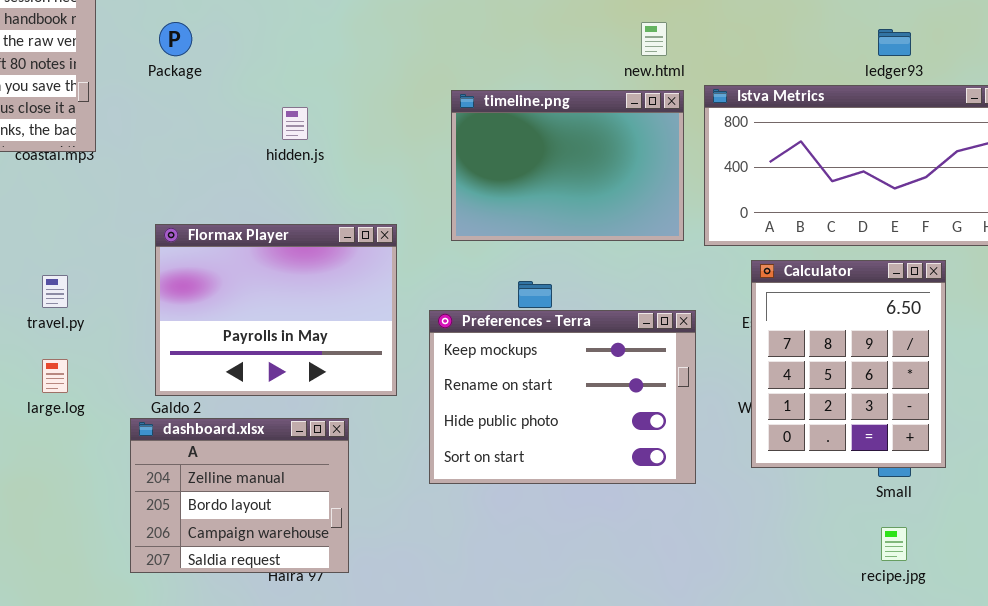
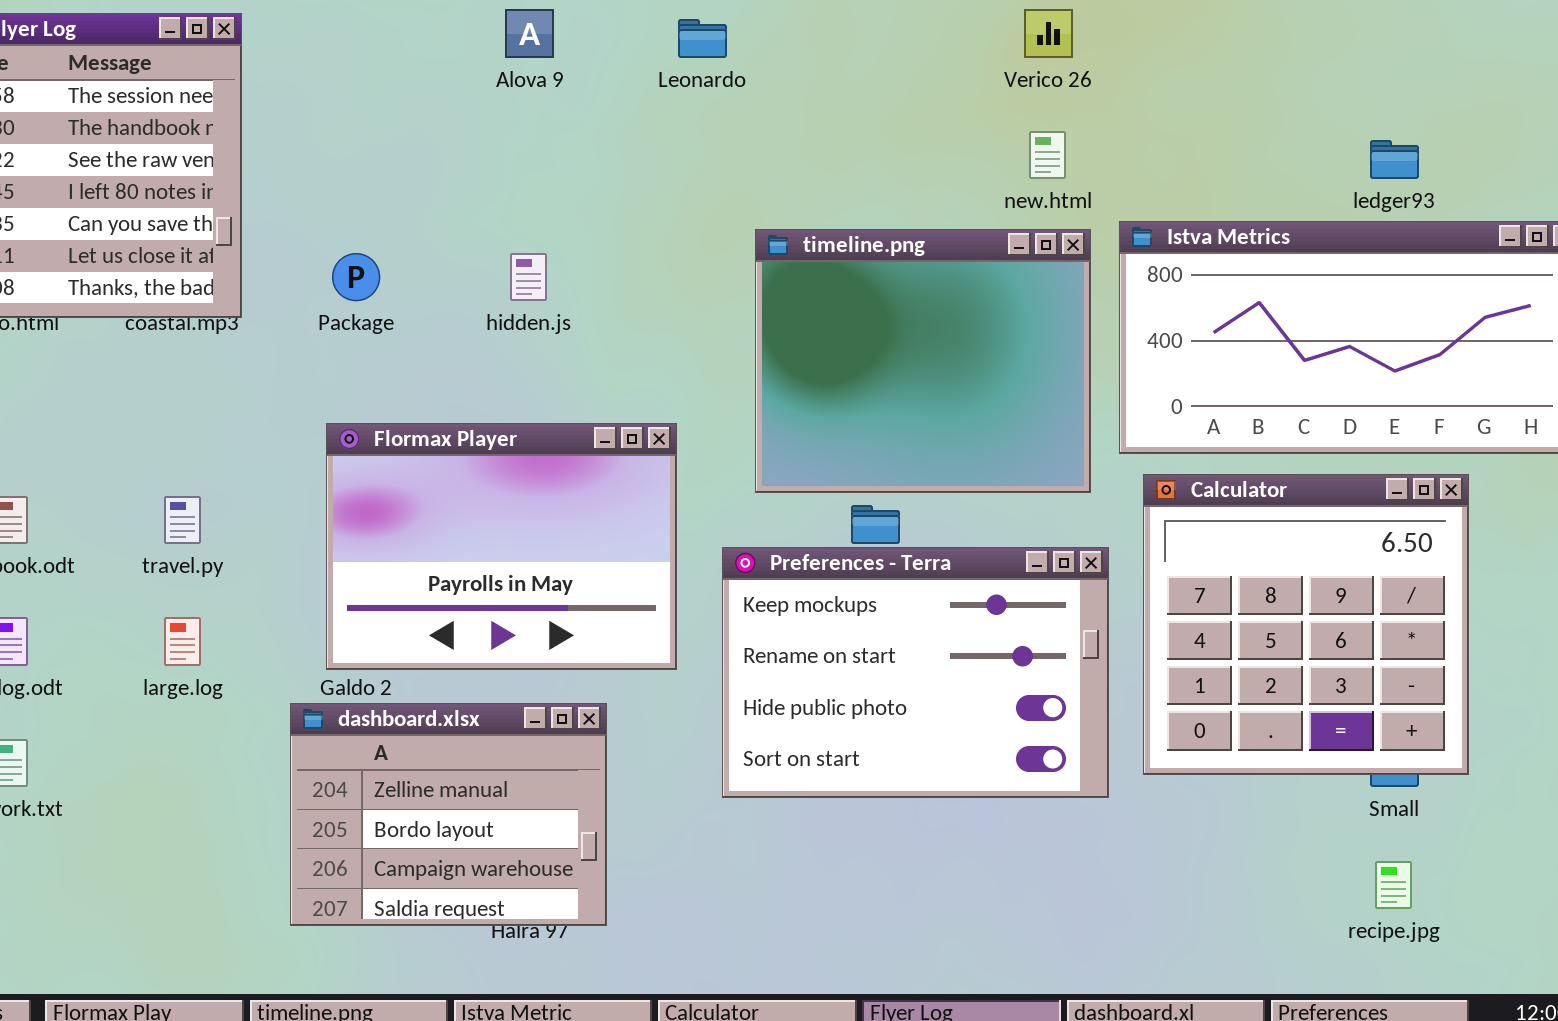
Package: [159,22,192,56] -> [332,253,380,301], moved
timeline.png: [451,90,684,241] -> [755,229,1091,493], resized
Calculator: [751,260,946,468] -> [1143,474,1469,775], resized

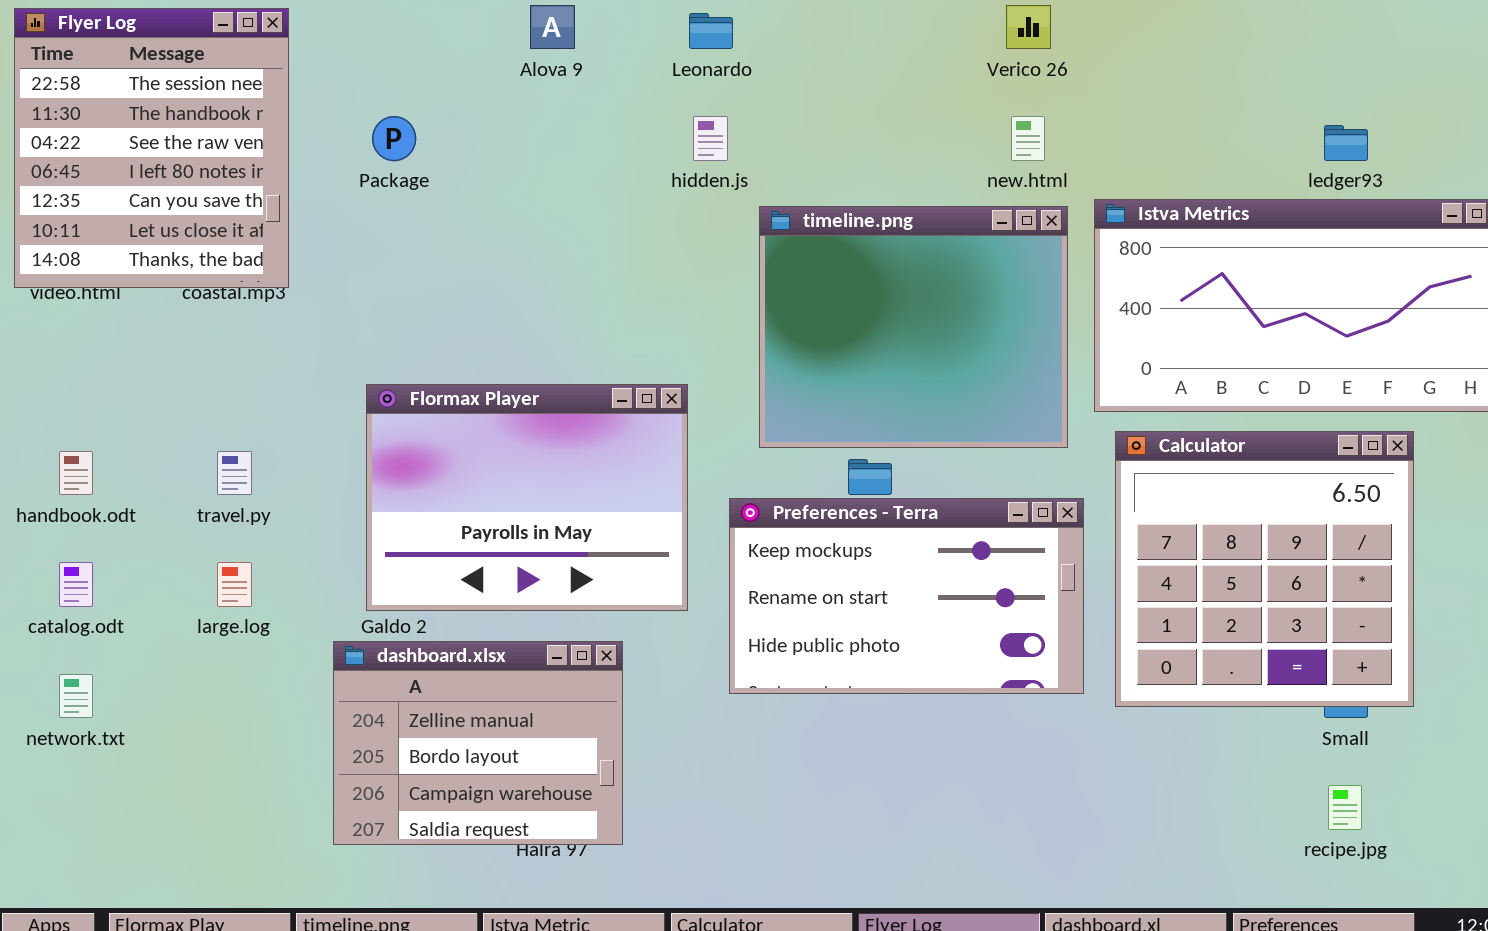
Package: [332,253,380,301] -> [372,116,416,161], moved
hidden.js: [510,253,547,301] -> [693,116,728,161], moved
Preferences - Terra: [722,547,1109,798] -> [729,498,1084,694], resized

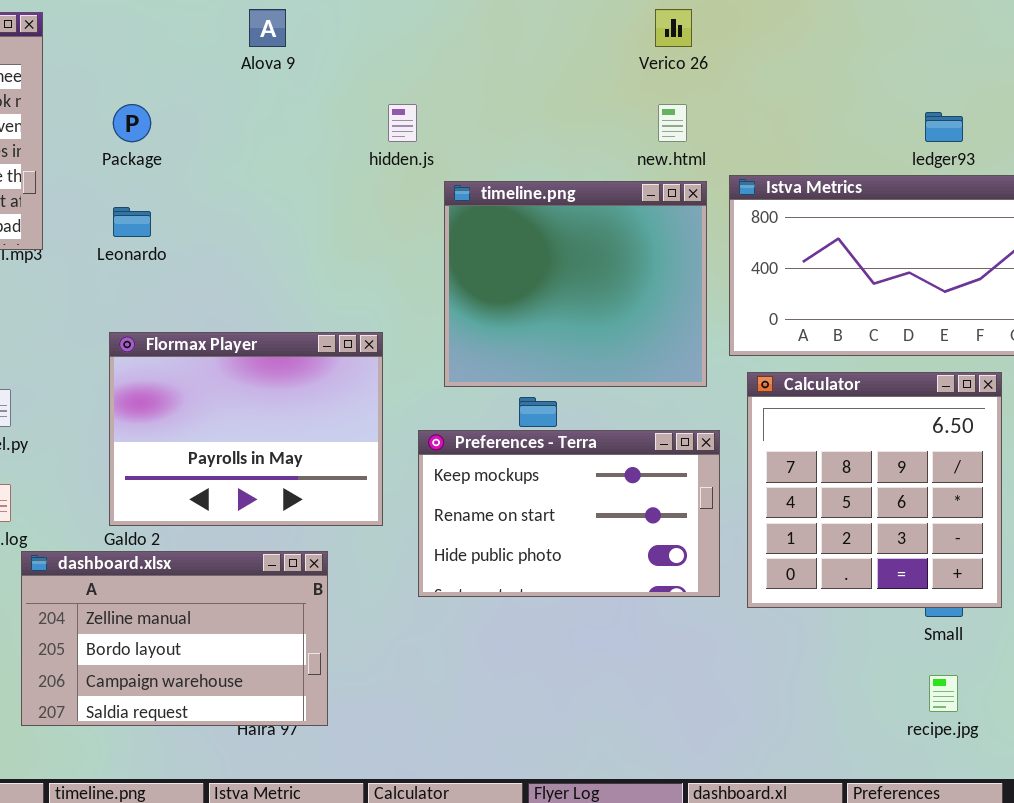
Leonardo: [689,13,733,49] -> [113,207,151,237], moved
dashboard.xlsx: [333,641,623,845] -> [21,551,328,726], resized

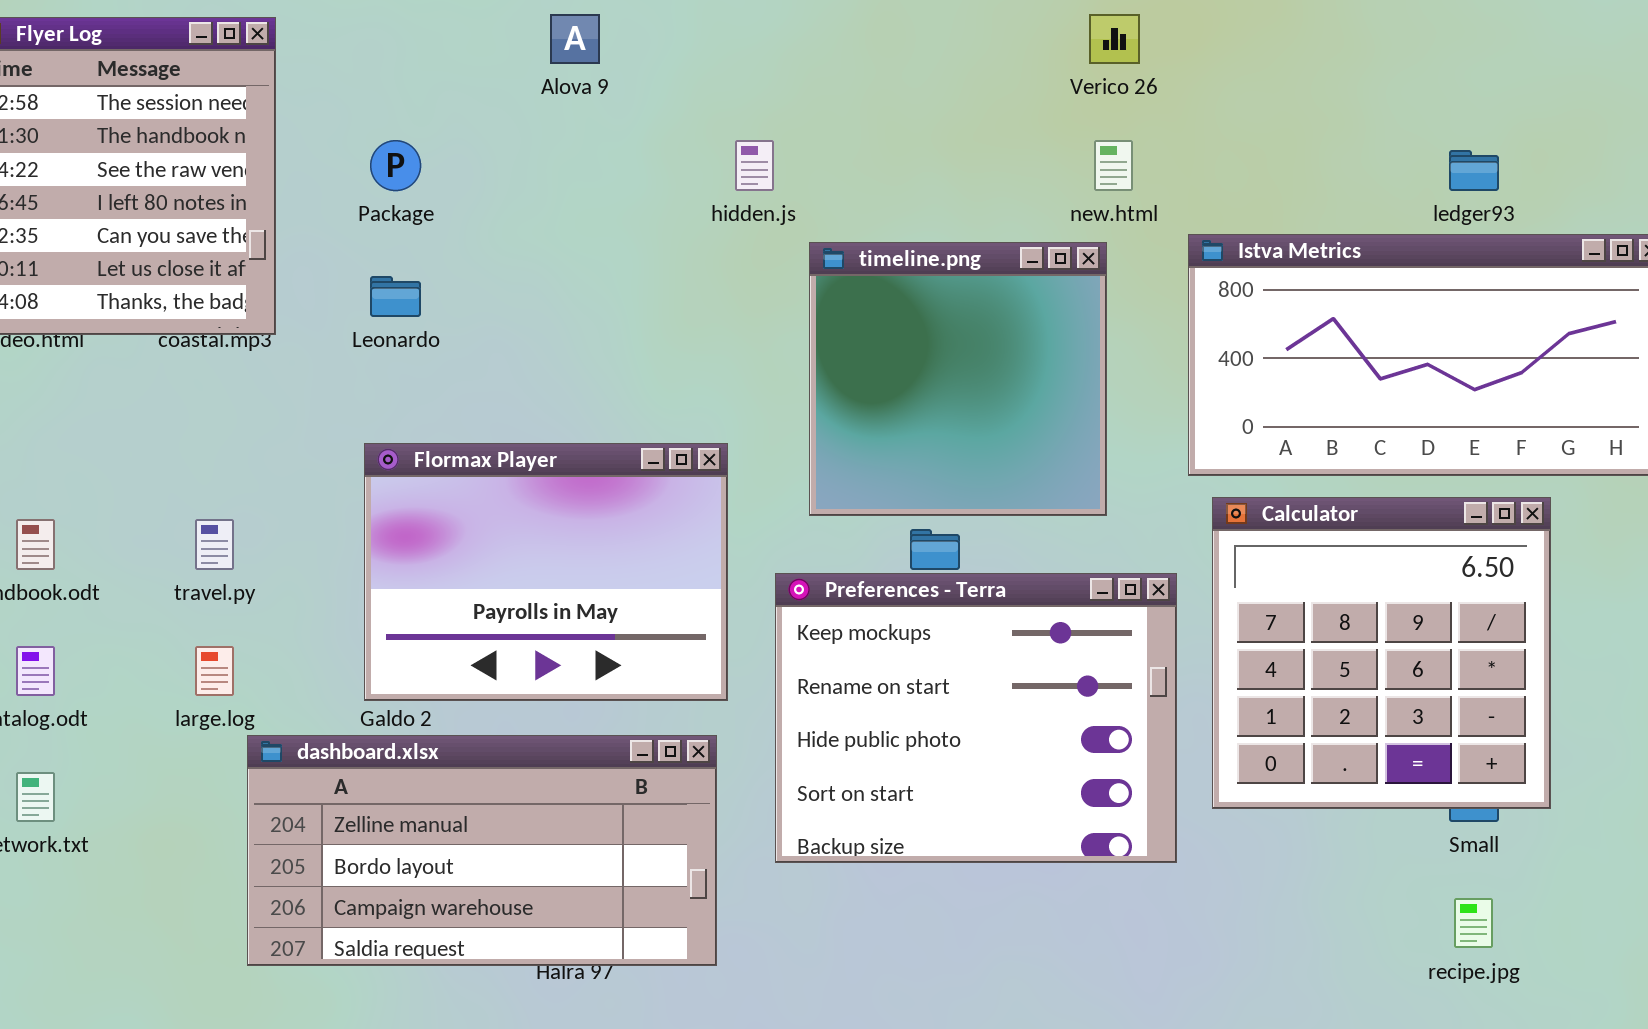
timeline.png: [444,181,707,387] -> [809,242,1107,516], resized
Preferences - Terra: [418,430,720,597] -> [775,573,1177,863], resized
dashboard.xlsx: [21,551,328,726] -> [247,735,717,966], resized

